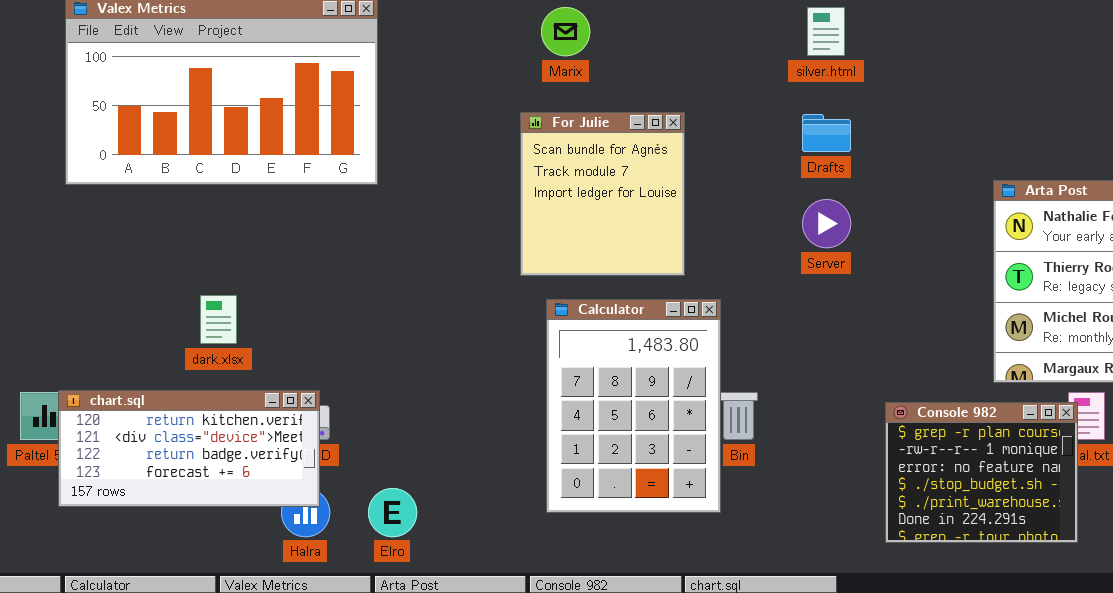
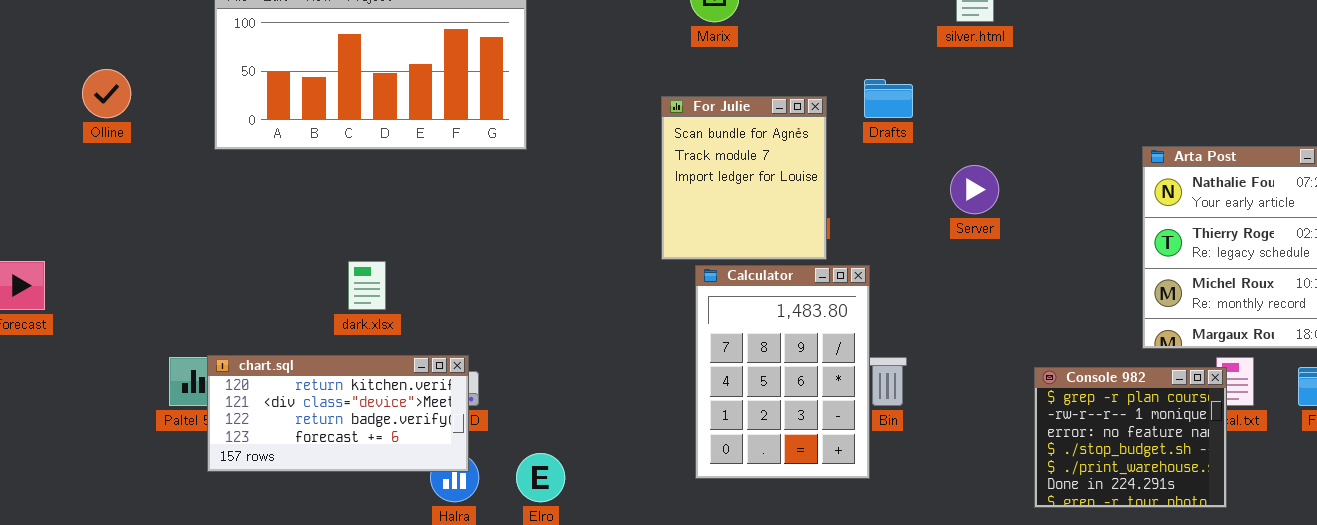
For Julie: [520,112,685,276] -> [661,96,827,260], moved
Drafts: [802,114,851,152] -> [864,79,913,118], moved

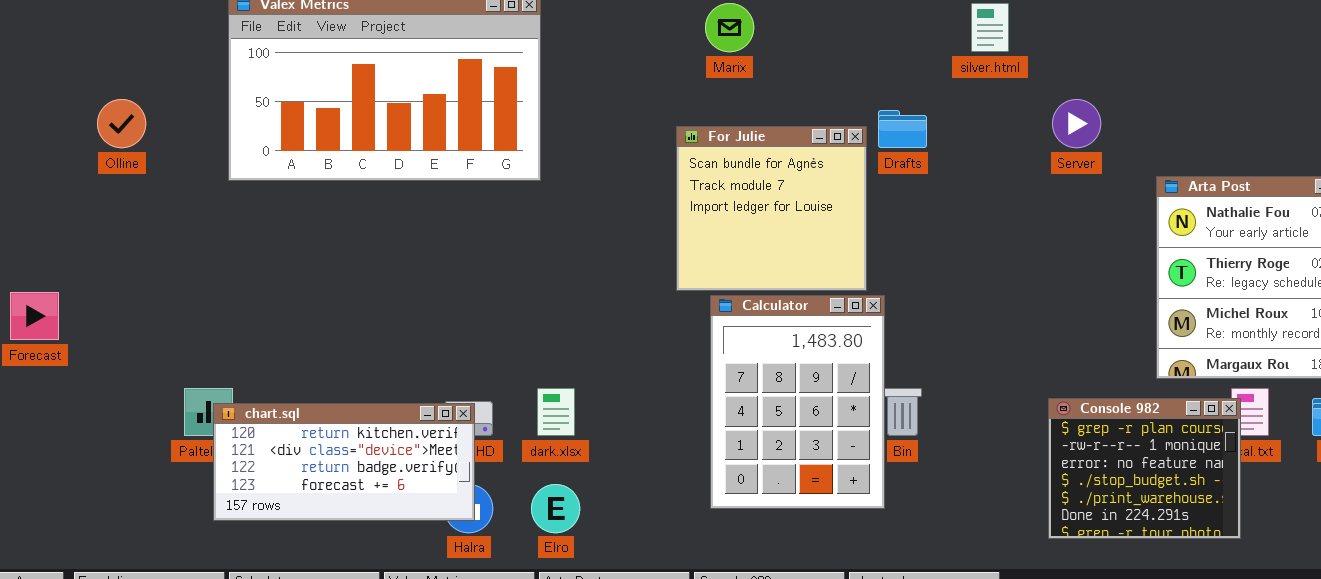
For Julie: [661,96,827,260] -> [676,126,867,291], resized
Server: [950,165,999,214] -> [1052,99,1101,148], moved
dark.xlsx: [348,261,386,310] -> [537,388,575,436], moved
chart.sql: [207,355,469,472] -> [213,403,475,521], moved

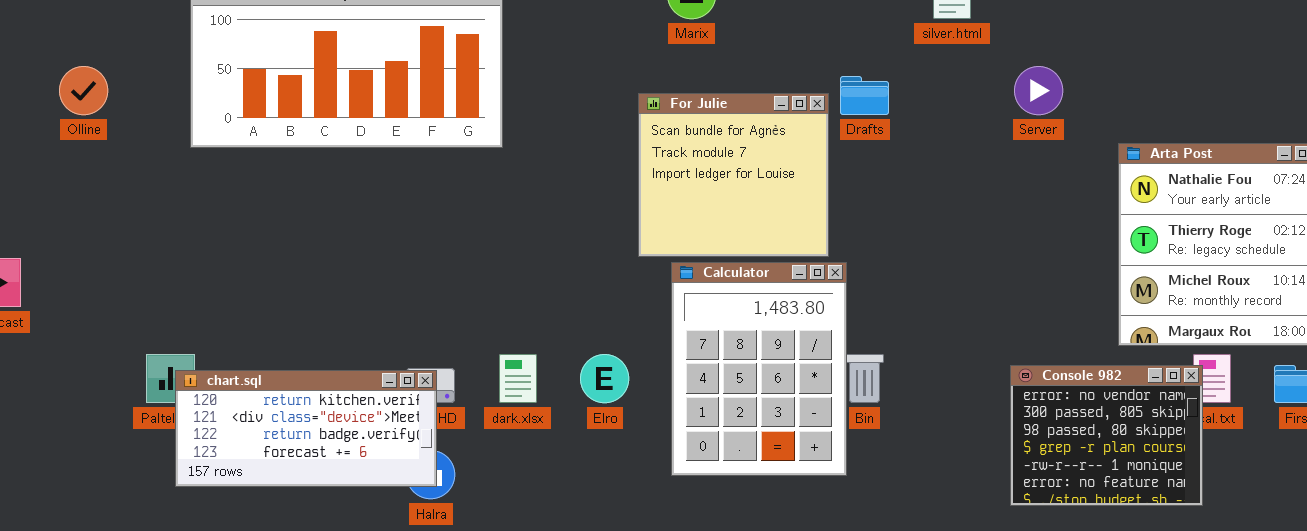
Console 982: [1048,398,1241,539] -> [1010,365,1203,506], scrolled up 3 rows
Elro: [531,484,580,533] -> [580,354,629,403], moved

